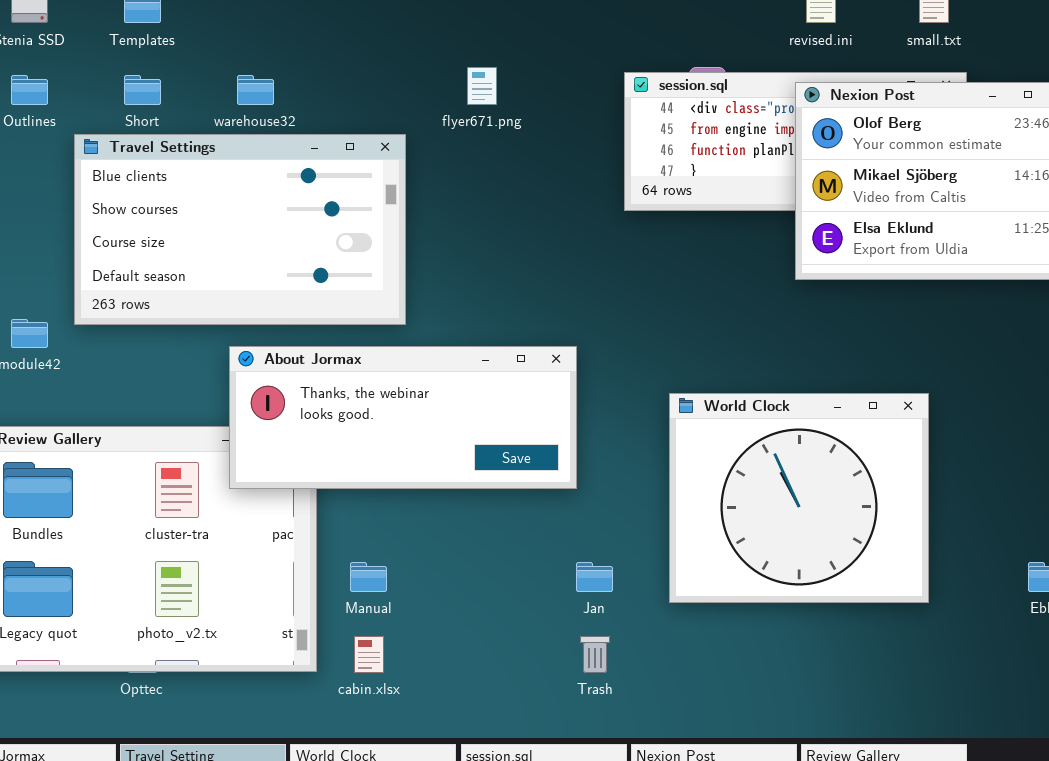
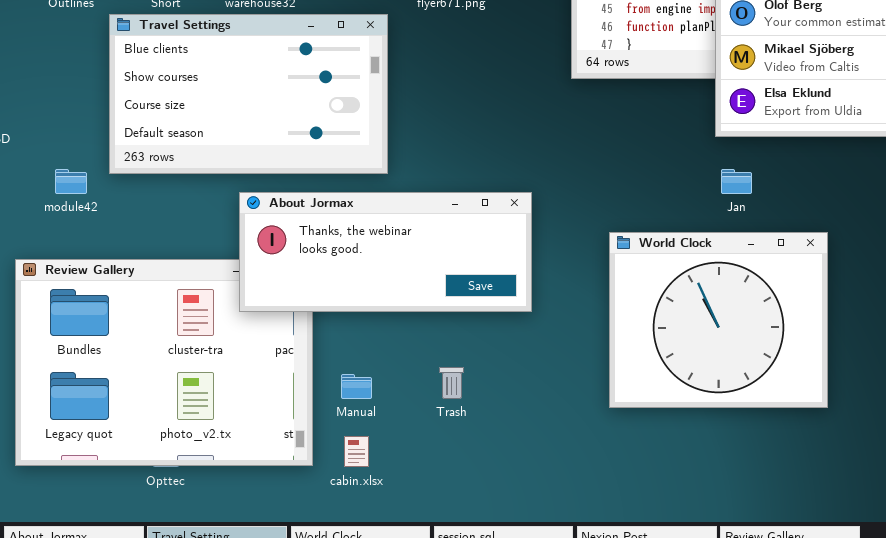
Jan: [576,562,613,592] -> [721,169,752,194], moved
Trash: [580,636,610,673] -> [439,367,464,399], moved

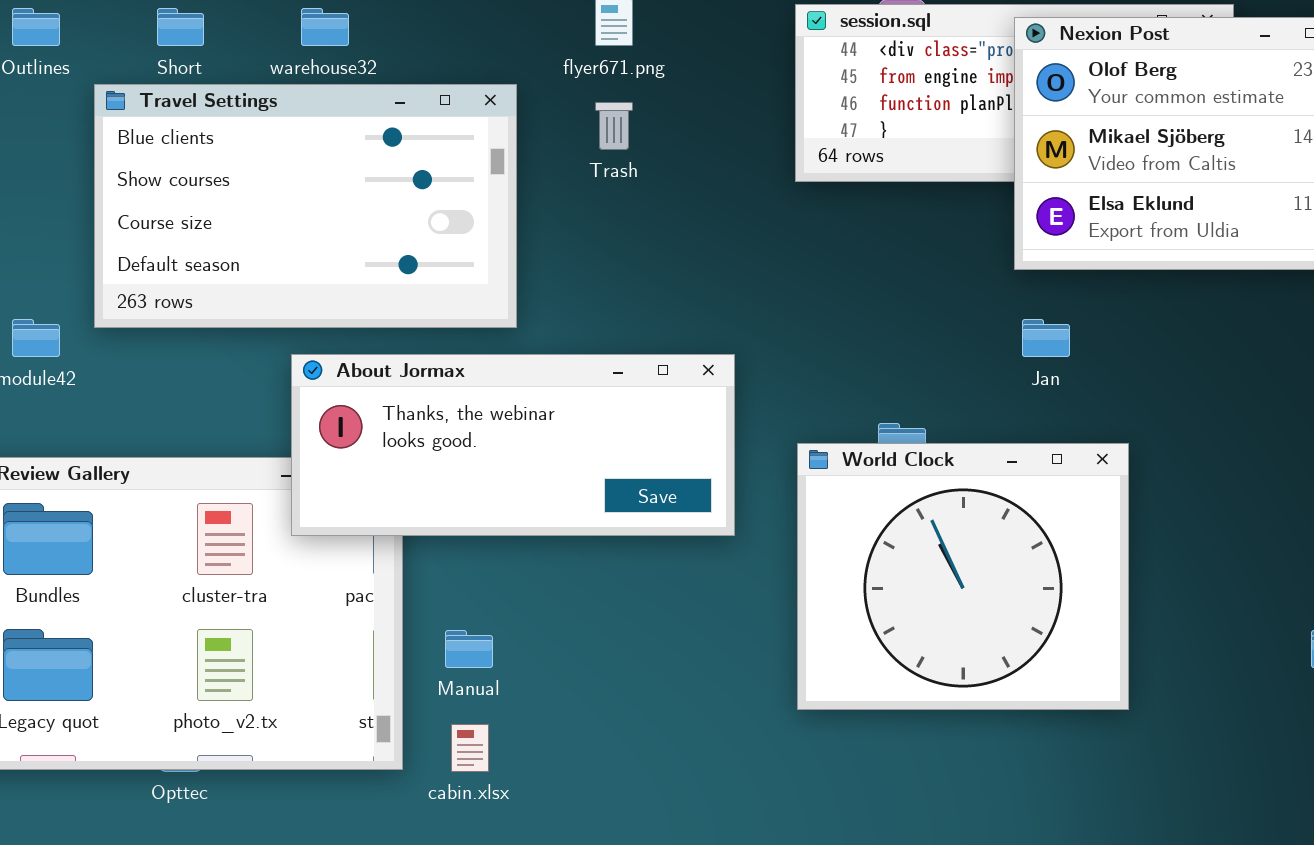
World Clock: [609,232,828,408] -> [797,443,1129,710], moved
Trash: [439,367,464,399] -> [595,102,633,150], moved

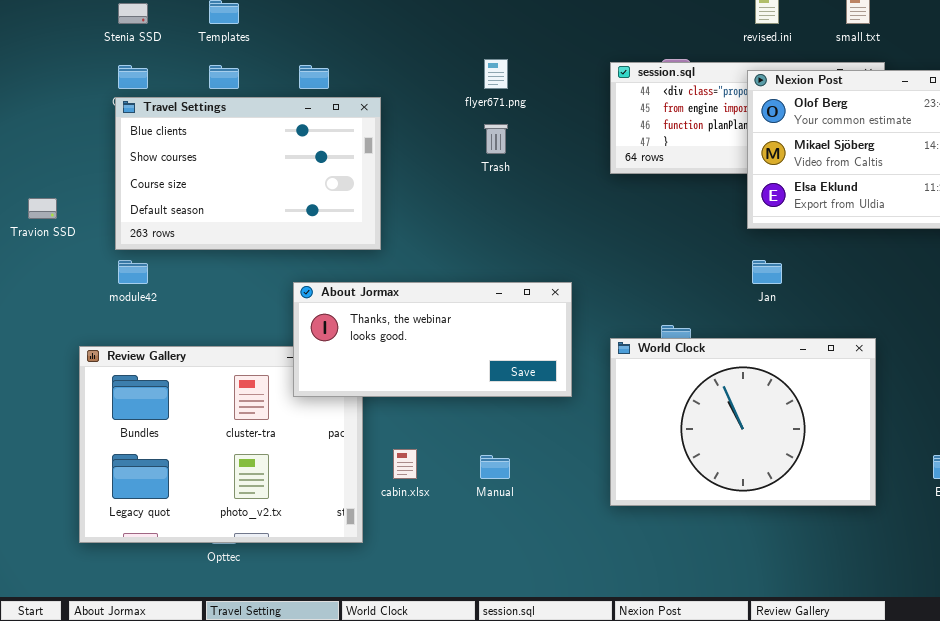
Travel Settings: [94,84,517,328] -> [115,97,381,250], moved
World Clock: [797,443,1129,710] -> [610,338,876,506], resized
Manual: [445,630,493,668] -> [480,455,510,479], moved
cabin.xlsx: [451,724,489,772] -> [393,449,417,479], moved

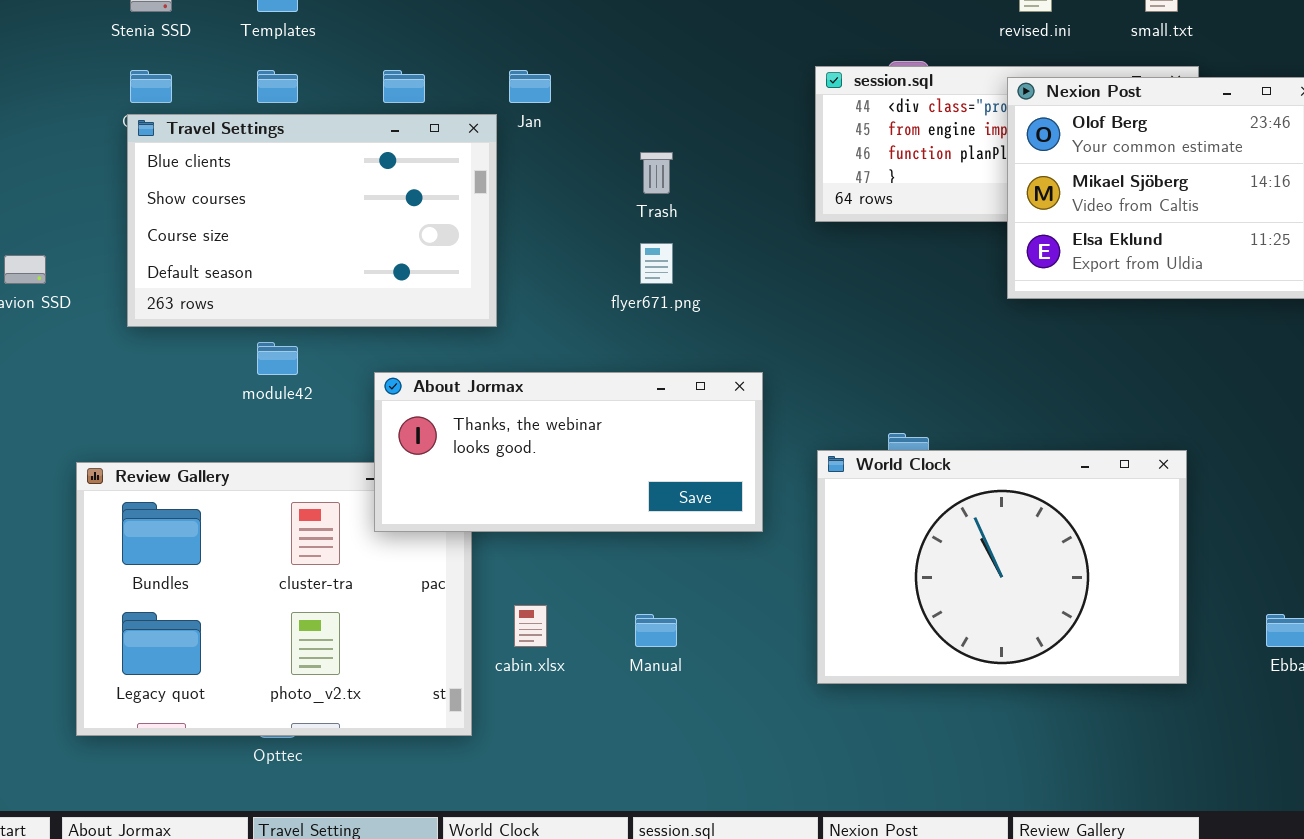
flyer671.png: [484,59,508,89] -> [640,243,673,284], moved
module42: [118,260,148,284] -> [257,342,298,375], moved
Jan: [752,260,782,284] -> [509,70,551,103], moved

